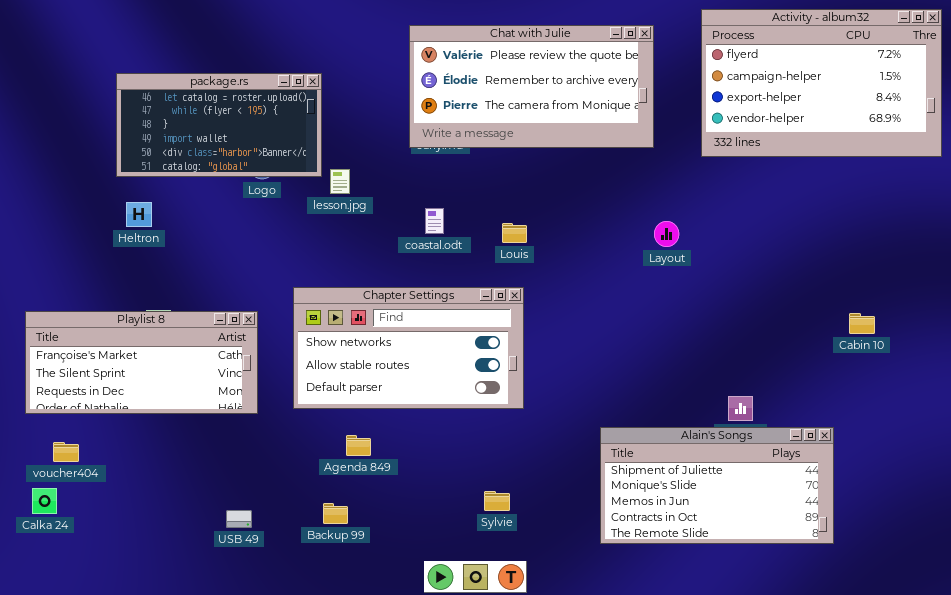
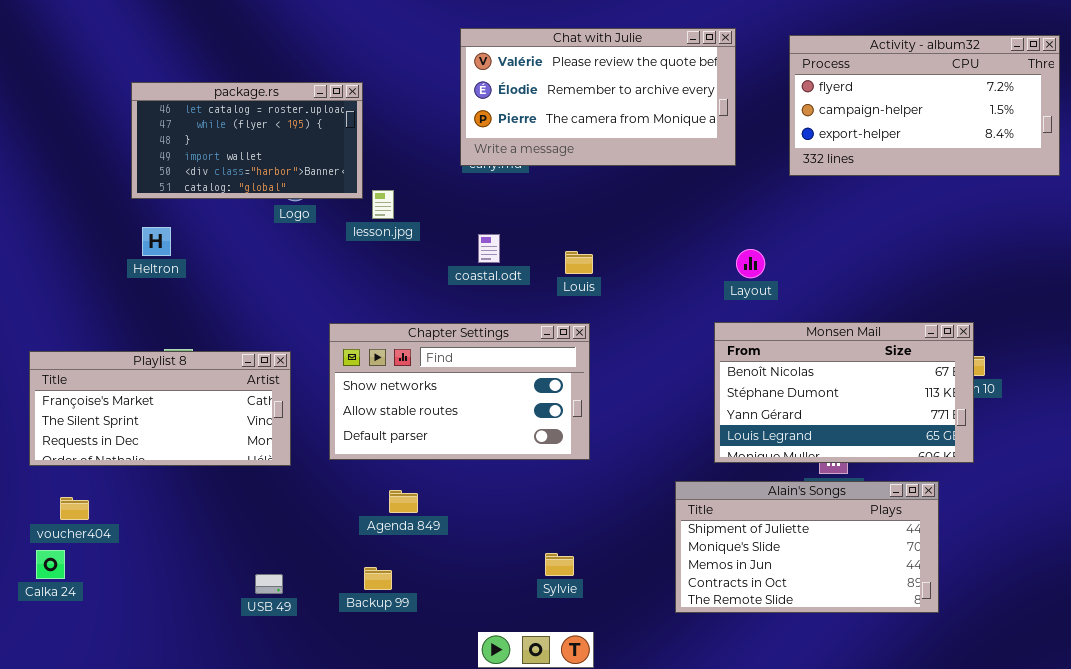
Activity - album32: [701,9,942,157] -> [789,35,1060,176], resized
Monsen Mail: none -> [714,322,974,463], opened

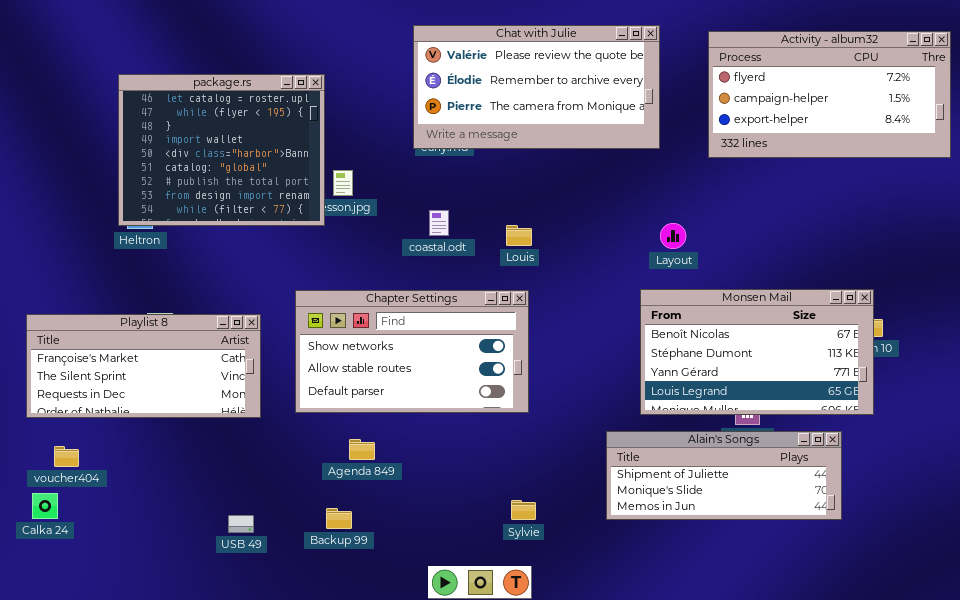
package.rs: [131,82,363,199] -> [118,74,325,226], resized
Alain's Songs: [675,481,939,613] -> [606,431,842,520], resized
Sylvie: [545,553,574,576] -> [511,500,536,520], moved

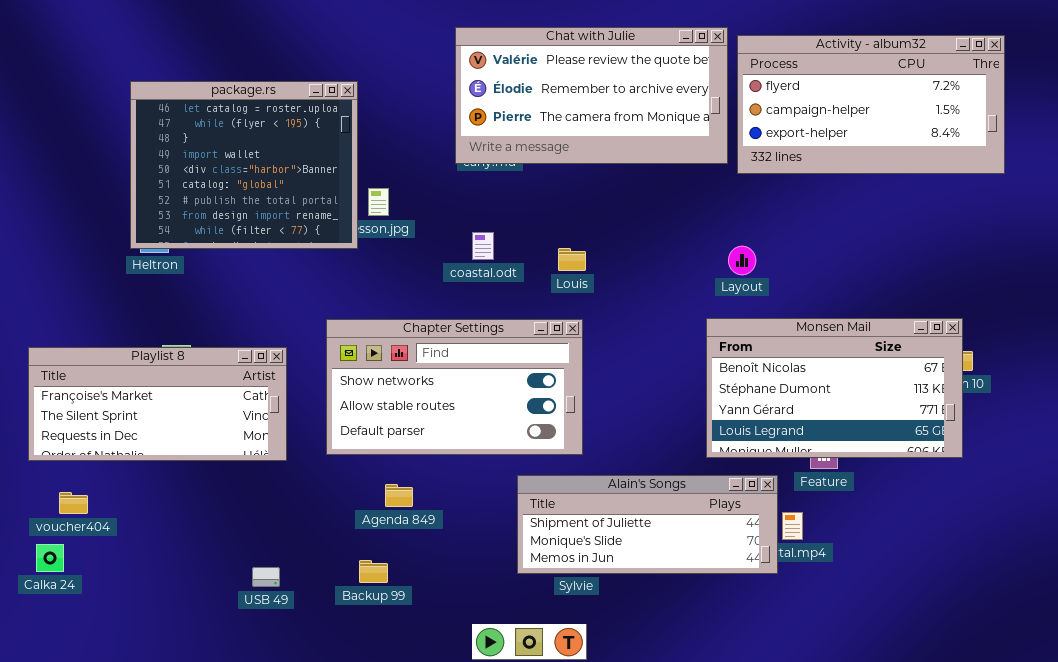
Activity - album32: [708,31,951,158] -> [737,35,1005,174], moved
Alain's Songs: [606,431,842,520] -> [517,475,778,574], moved

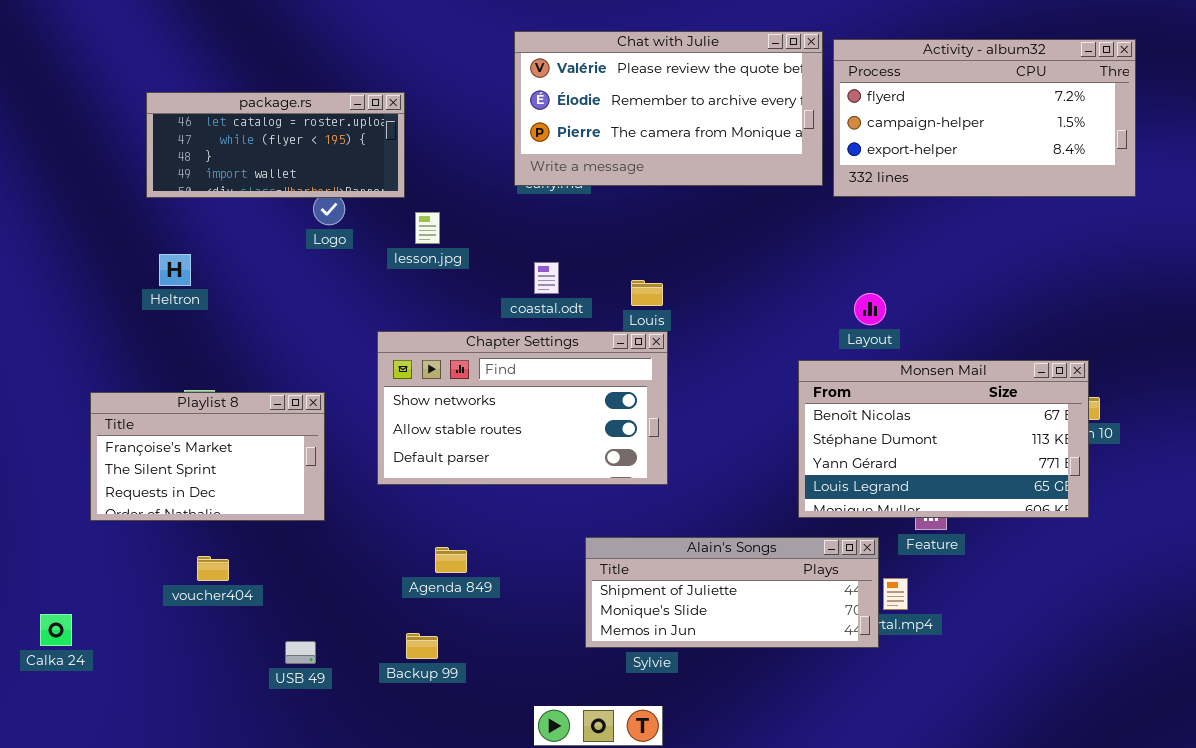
package.rs: [130,81,358,249] -> [146,92,405,198], resized
Layout: [728,246,756,275] -> [854,293,886,325], moved
Chapter Settings: [326,319,583,455] -> [377,331,668,485], moved
Playlist 8: [28,347,287,461] -> [90,392,325,521], resized
voucher404: [59,492,88,514] -> [197,556,229,581], moved

